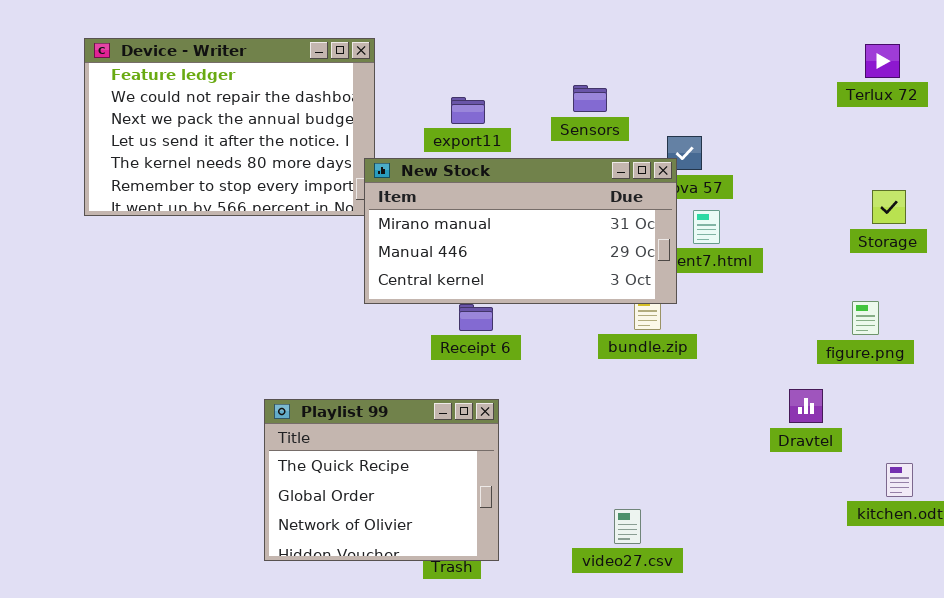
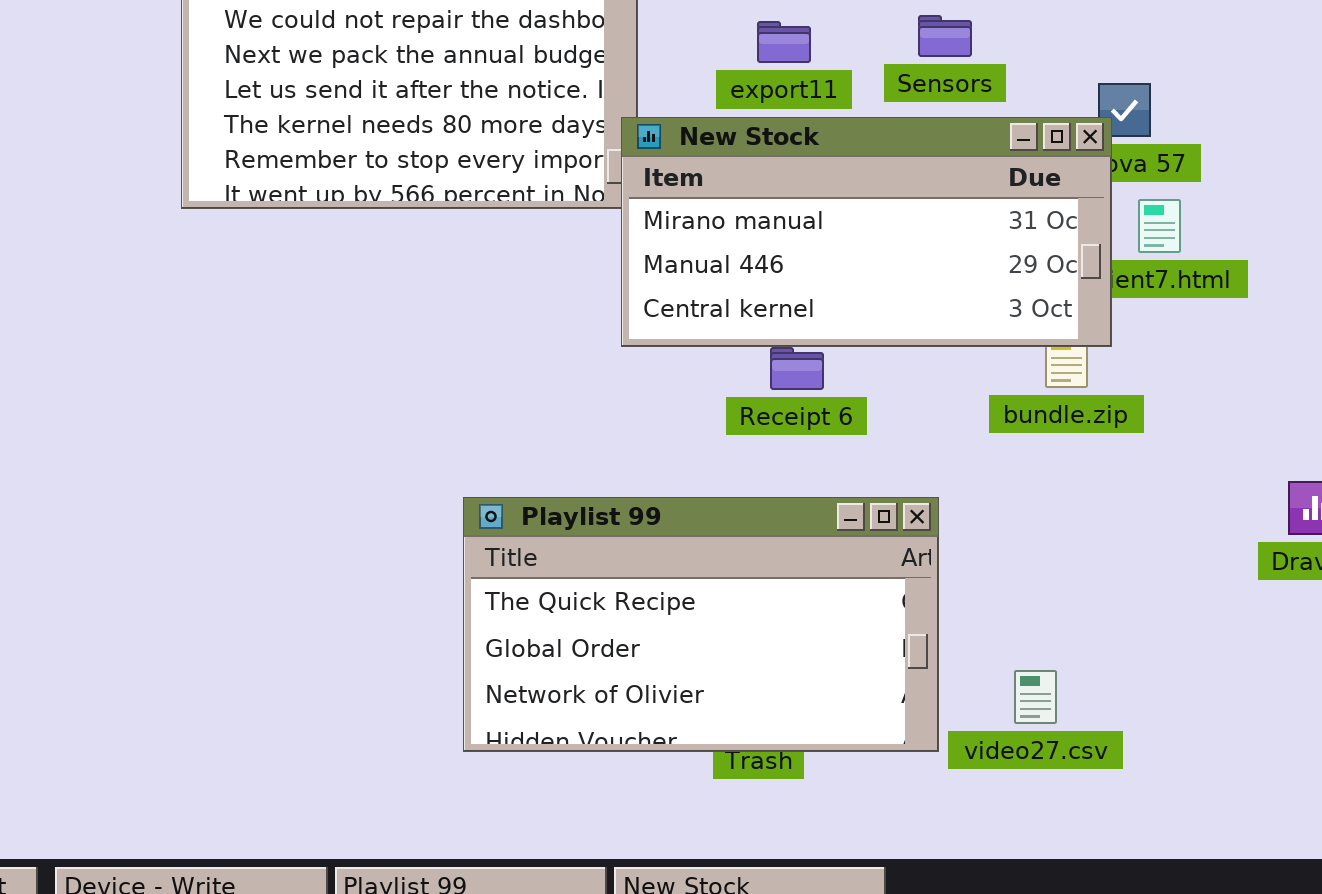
Sensors: [573,85,607,112] -> [918,15,972,57], moved
Playlist 99: [264,399,499,561] -> [463,497,939,752], resized

